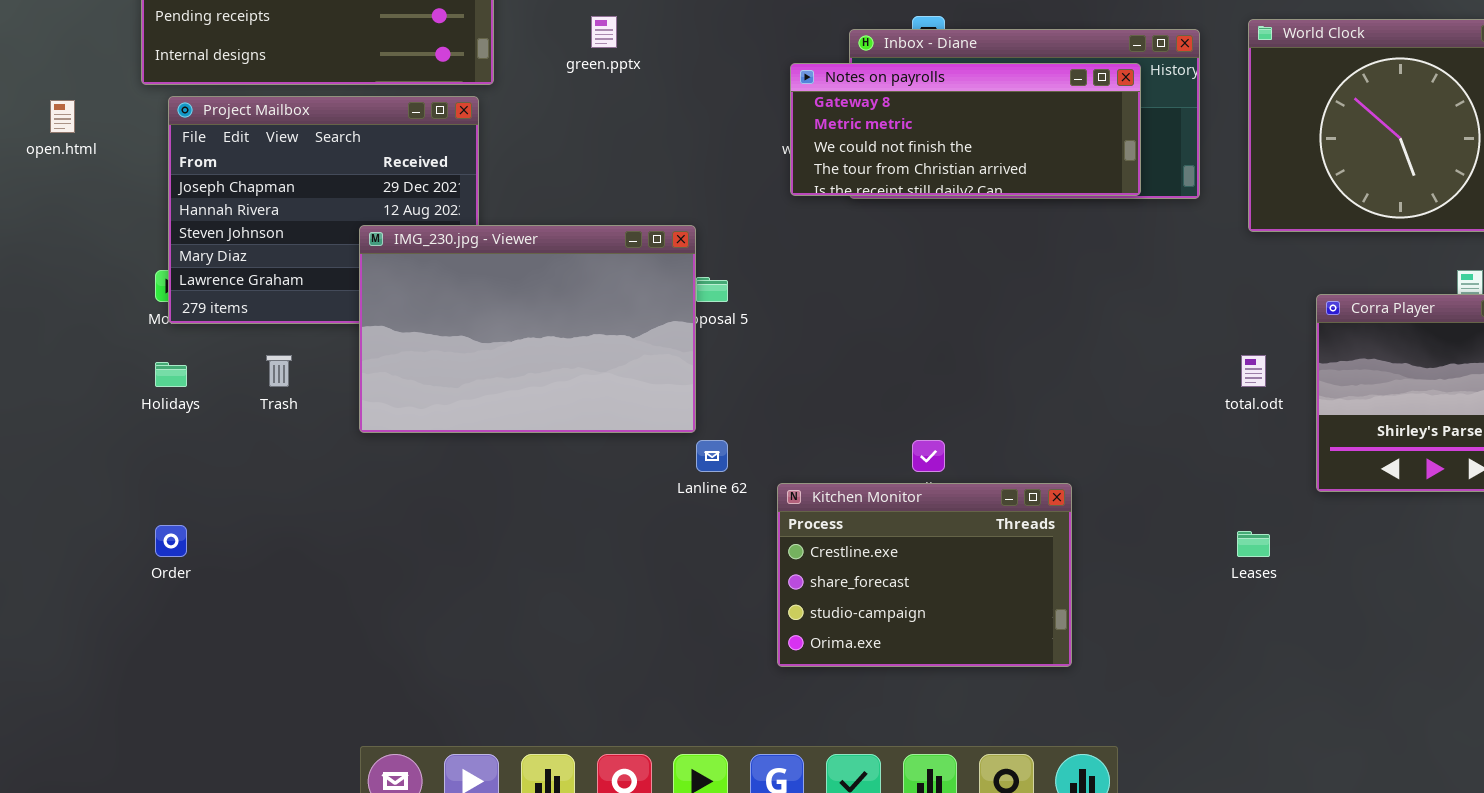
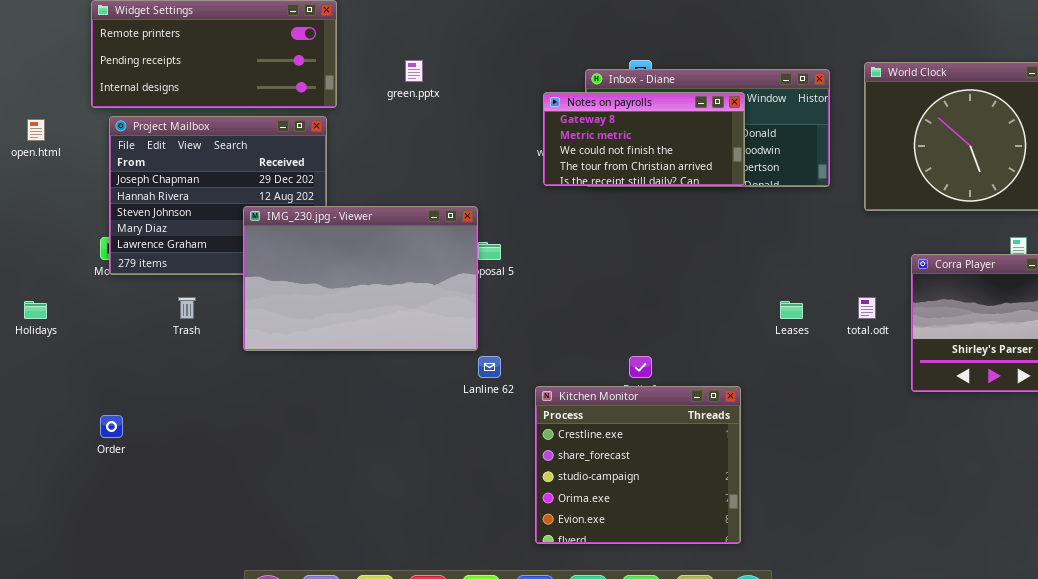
Notes on payrolls: [790,63,1141,196] -> [543,92,745,186], resized
Holidays: [155,362,187,387] -> [24,301,47,319], moved
Kitchen Monitor: [777,483,1072,667] -> [535,386,741,544], resized
Leases: [1237,531,1270,557] -> [780,301,803,319], moved

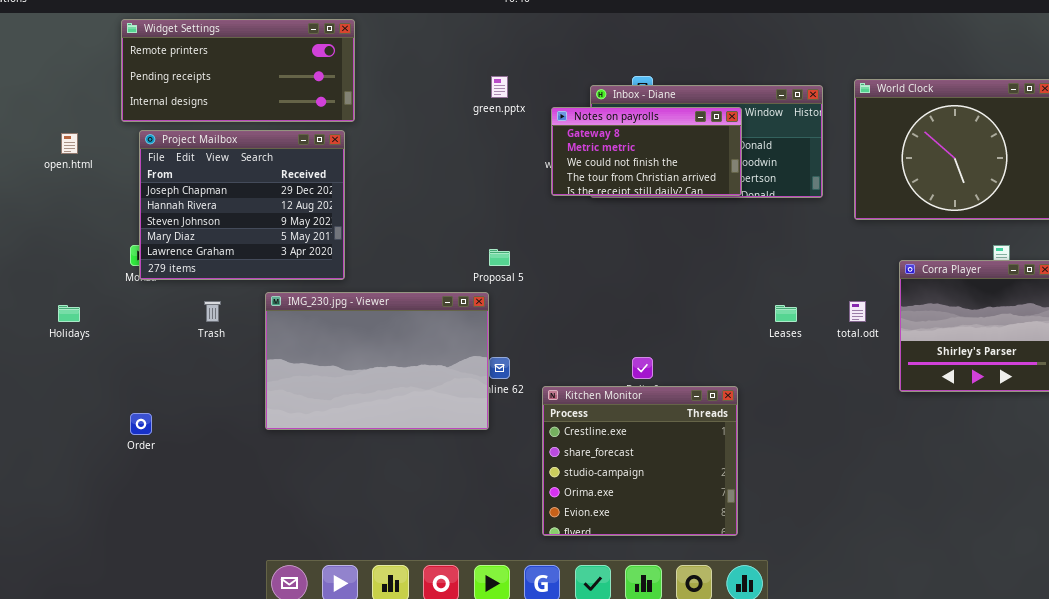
green.pptx: [405,60,423,82] -> [491,76,508,98], moved
IMG_230.jpg - Viewer: [243,206,478,351] -> [265,292,489,430], moved

